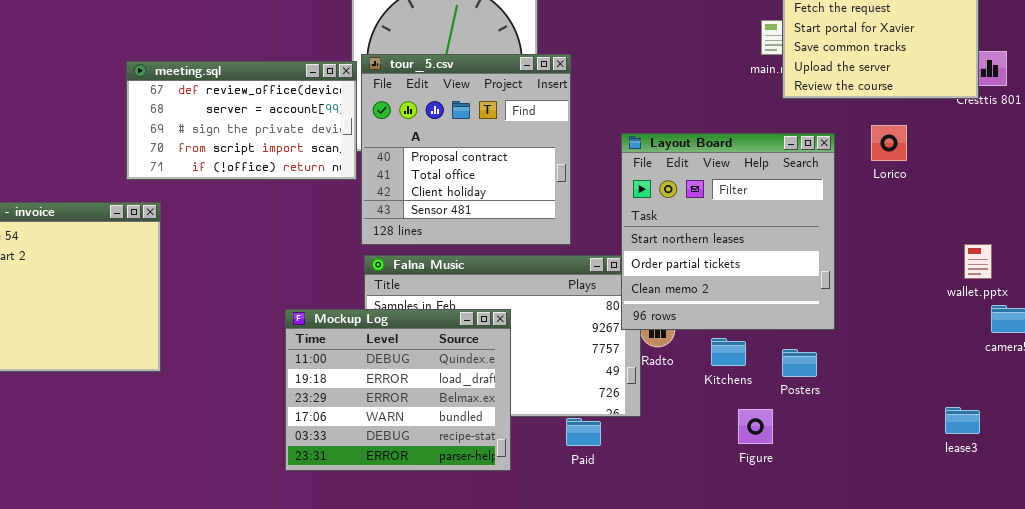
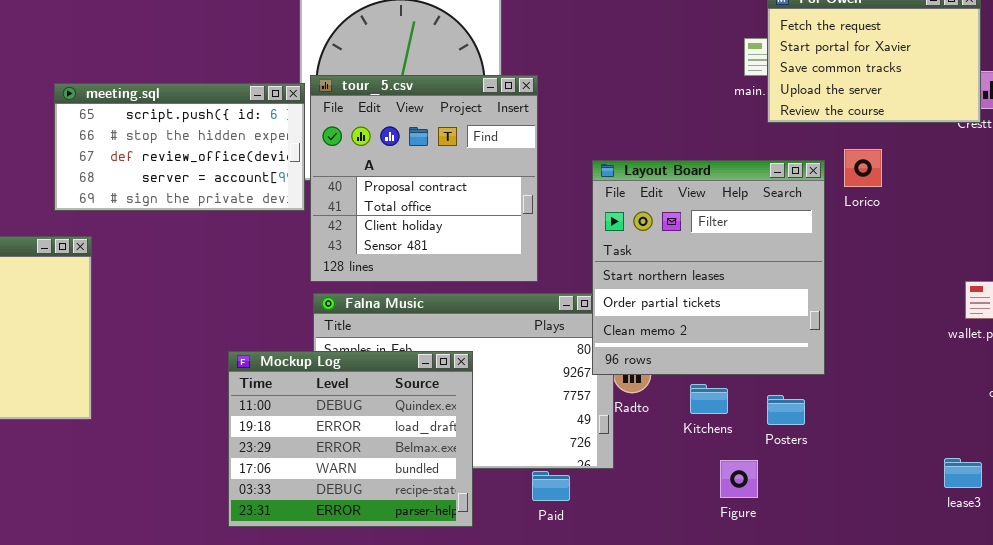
meeting.sql: [126,61,357,180] -> [54,83,305,211], scrolled up 2 rows
Lorico: [871,125,907,161] -> [844,149,882,187], moved

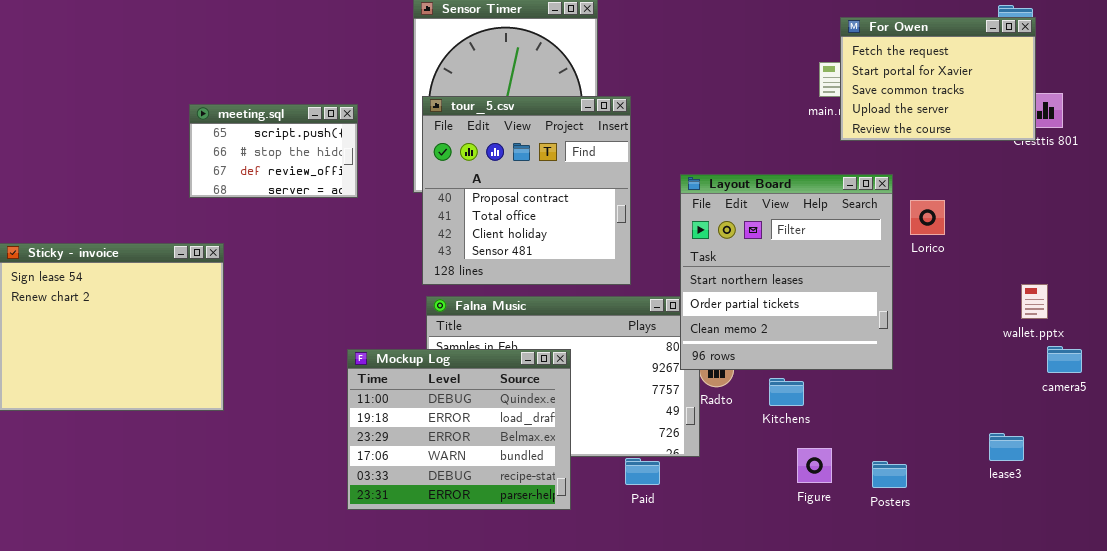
meeting.sql: [54,83,305,211] -> [189,104,358,198], resized
Lorico: [844,149,882,187] -> [910,200,945,235], moved
Posters: [767,395,805,425] -> [872,461,907,488], moved
lease3: [944,458,982,488] -> [989,433,1024,461], moved

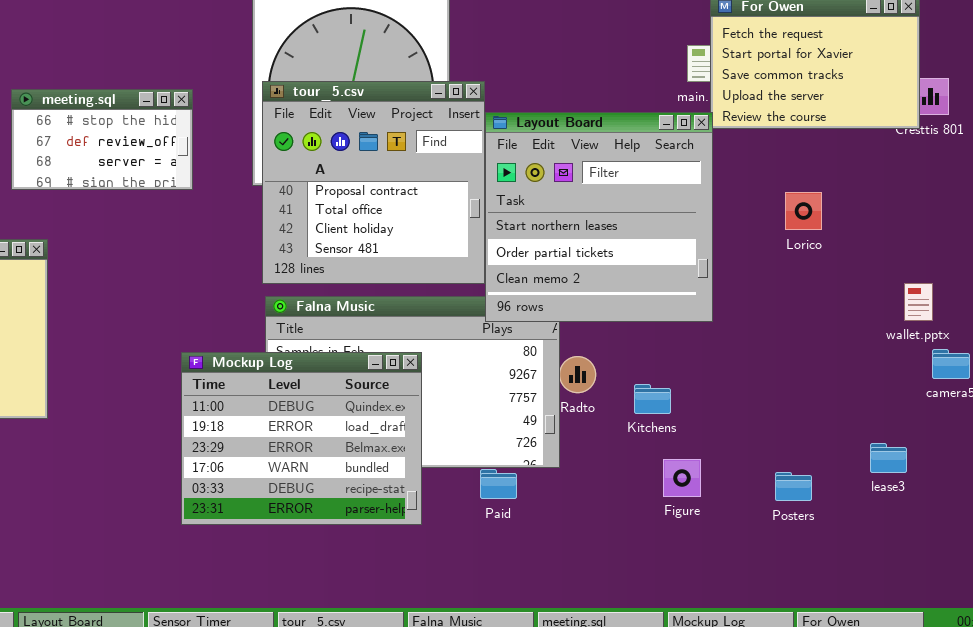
meeting.sql: [189,104,358,198] -> [11,89,193,190], scrolled down 1 row
Layout Board: [680,174,893,370] -> [485,112,713,322], moved
Posters: [872,461,907,488] -> [775,472,812,501], moved

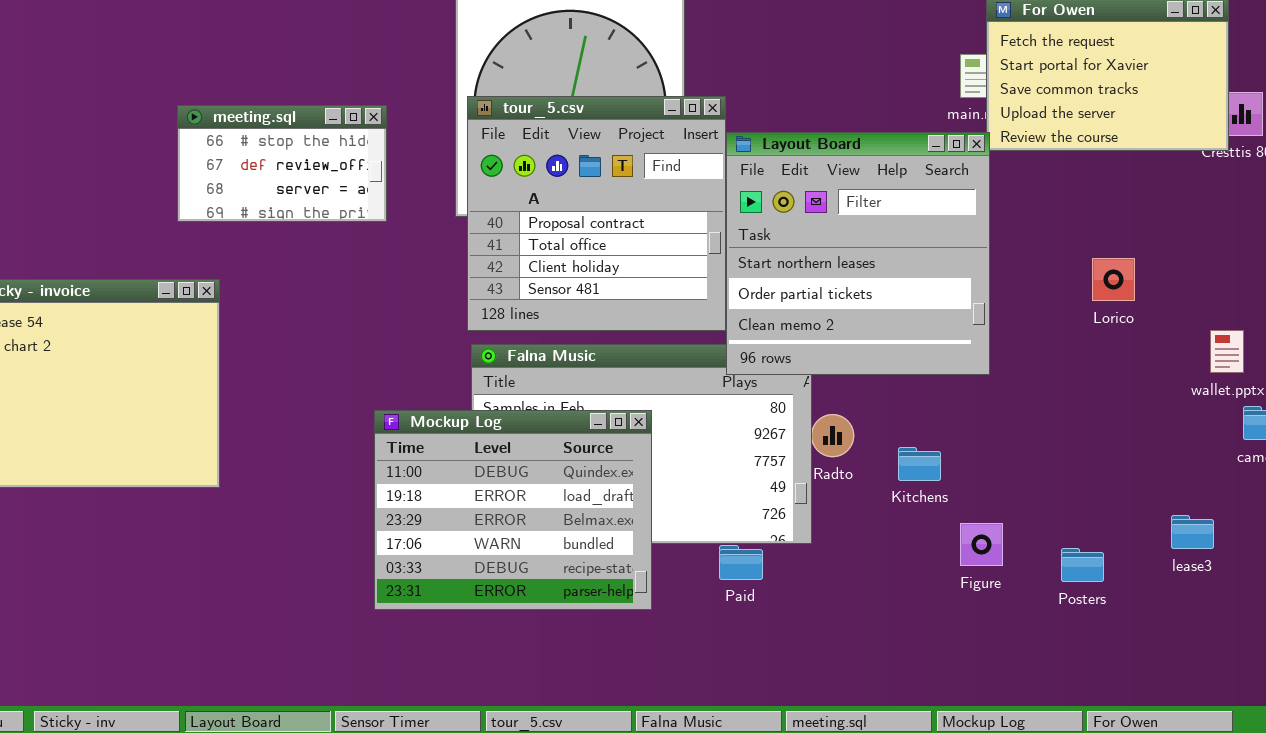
Lorico: [785,192,822,230] -> [1092,258,1135,301], moved
Figure: [663,459,701,497] -> [960,523,1003,566], moved

